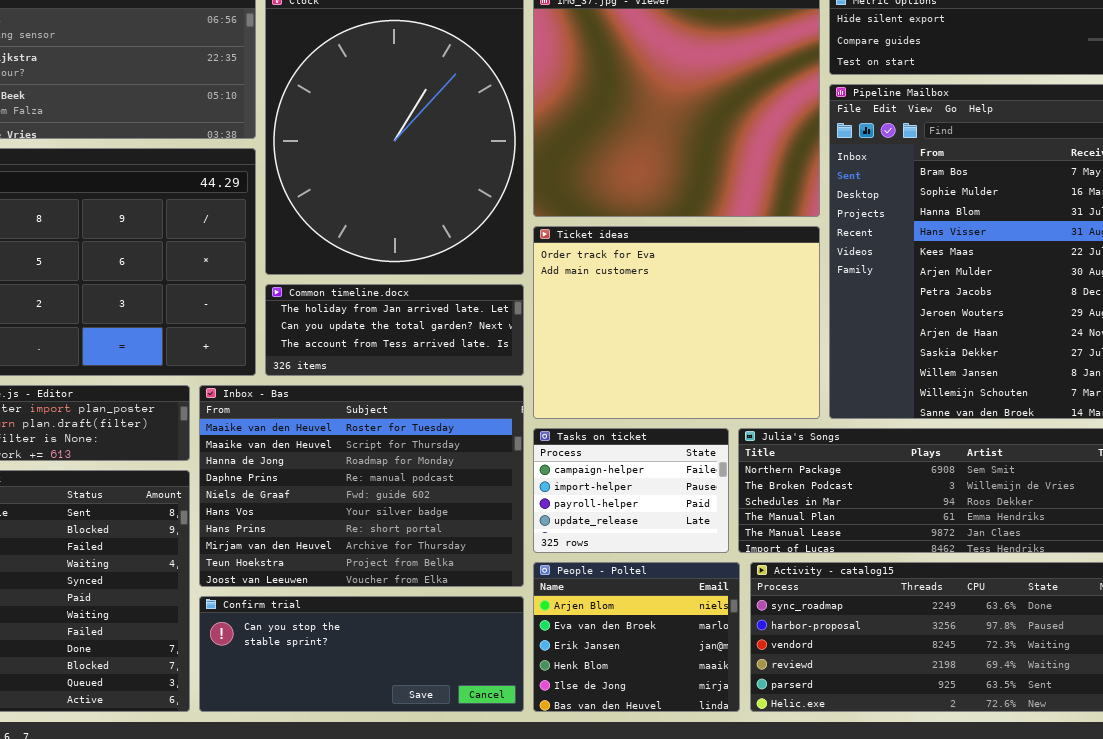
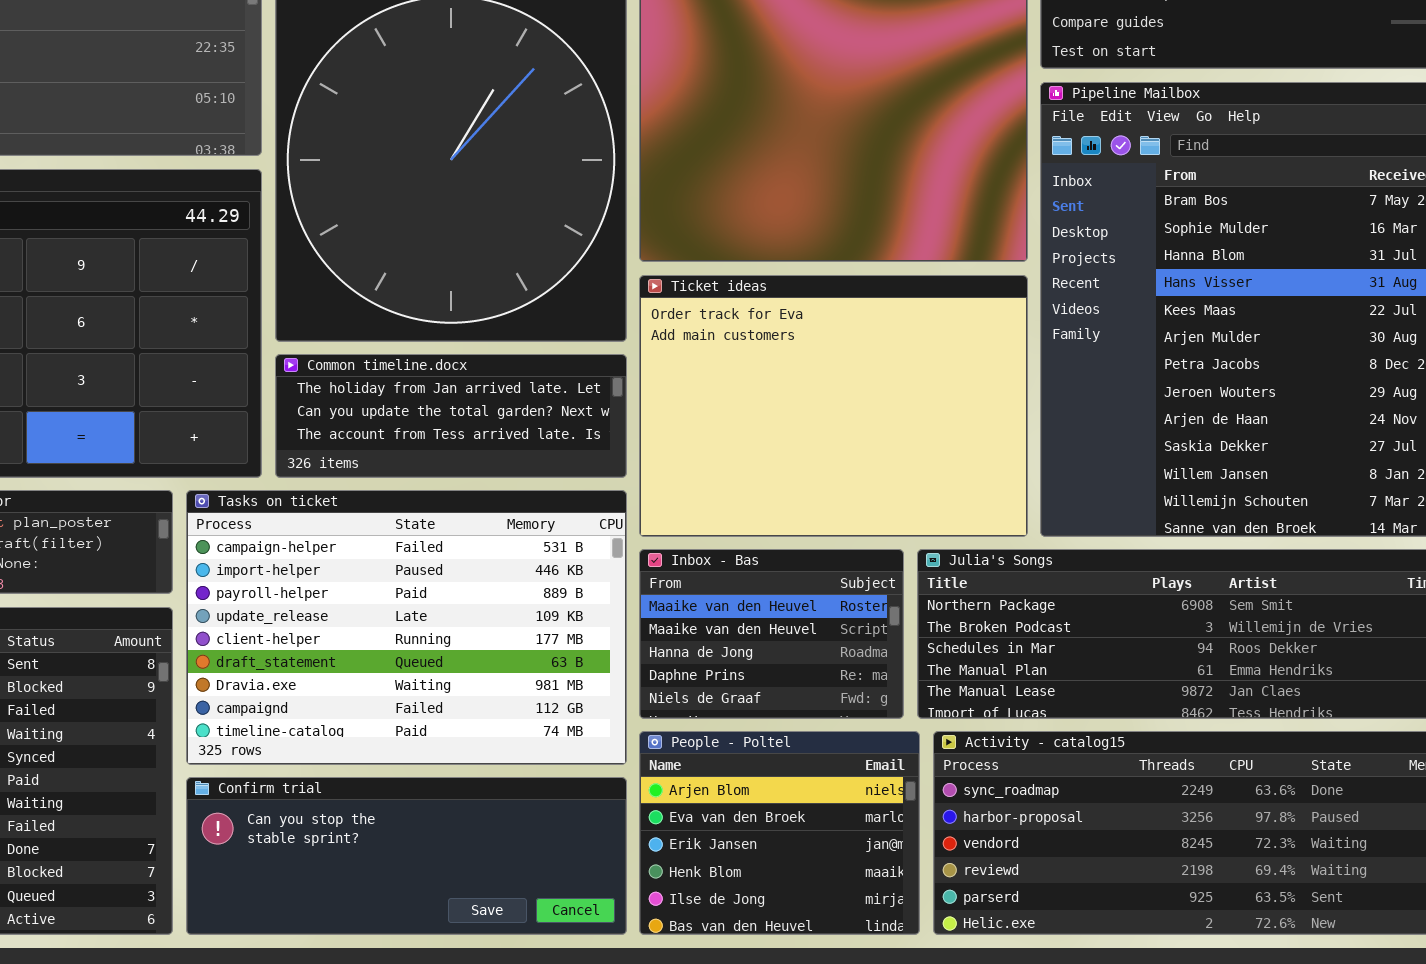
Inbox - Bas: [199,385,524,587] -> [639,549,904,719], moved, resized
Tasks on ticket: [533,428,729,553] -> [186,490,627,765], moved, resized

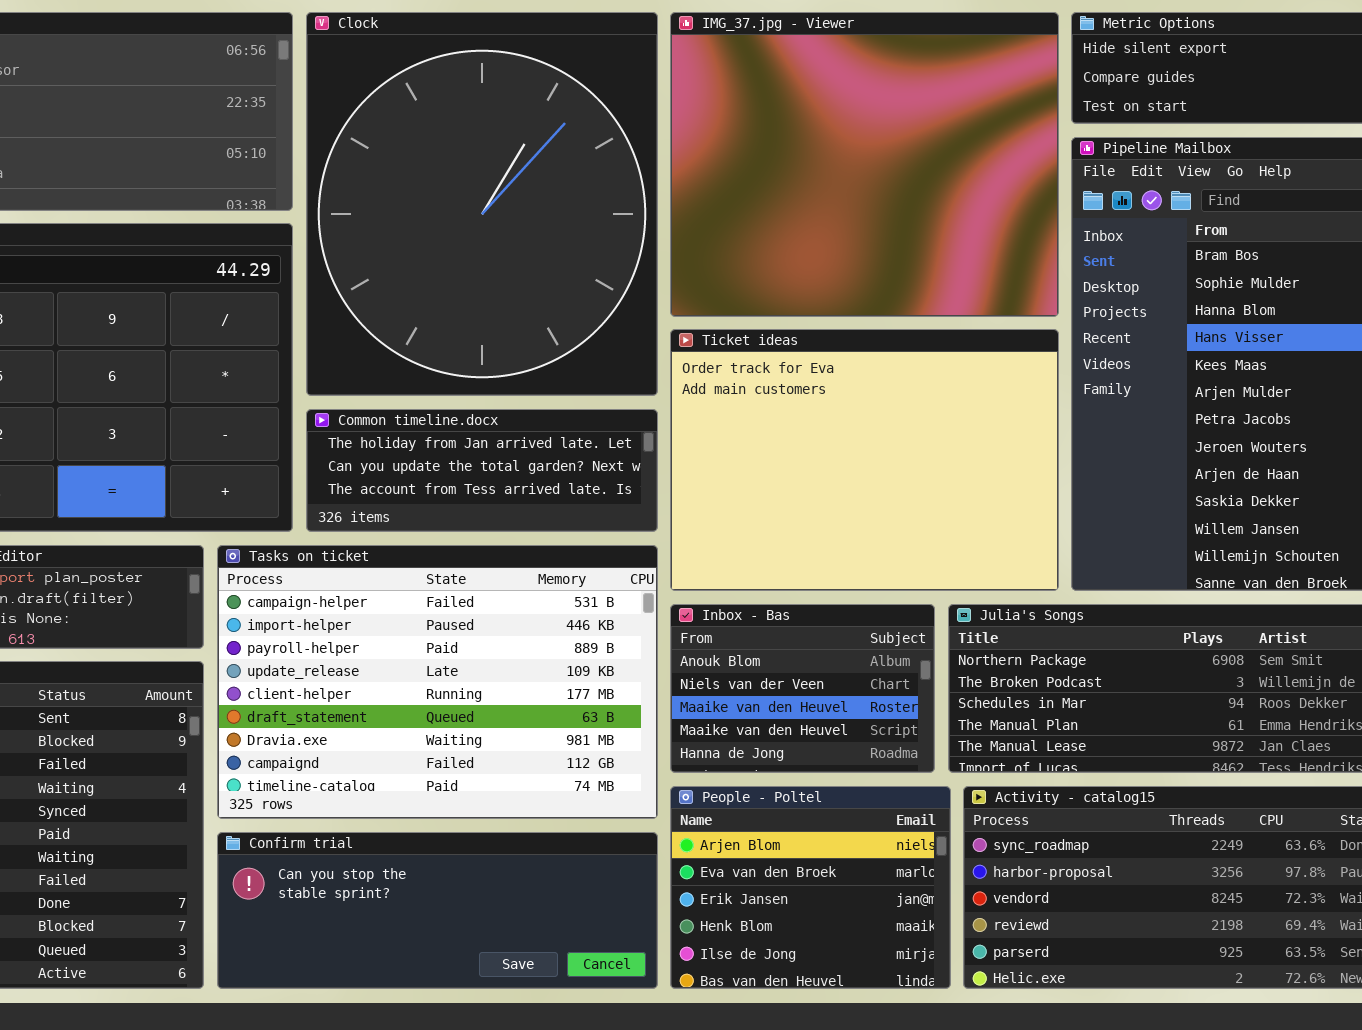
Inbox - Bas: [639,549,904,719] -> [670,604,935,773], scrolled up 2 rows

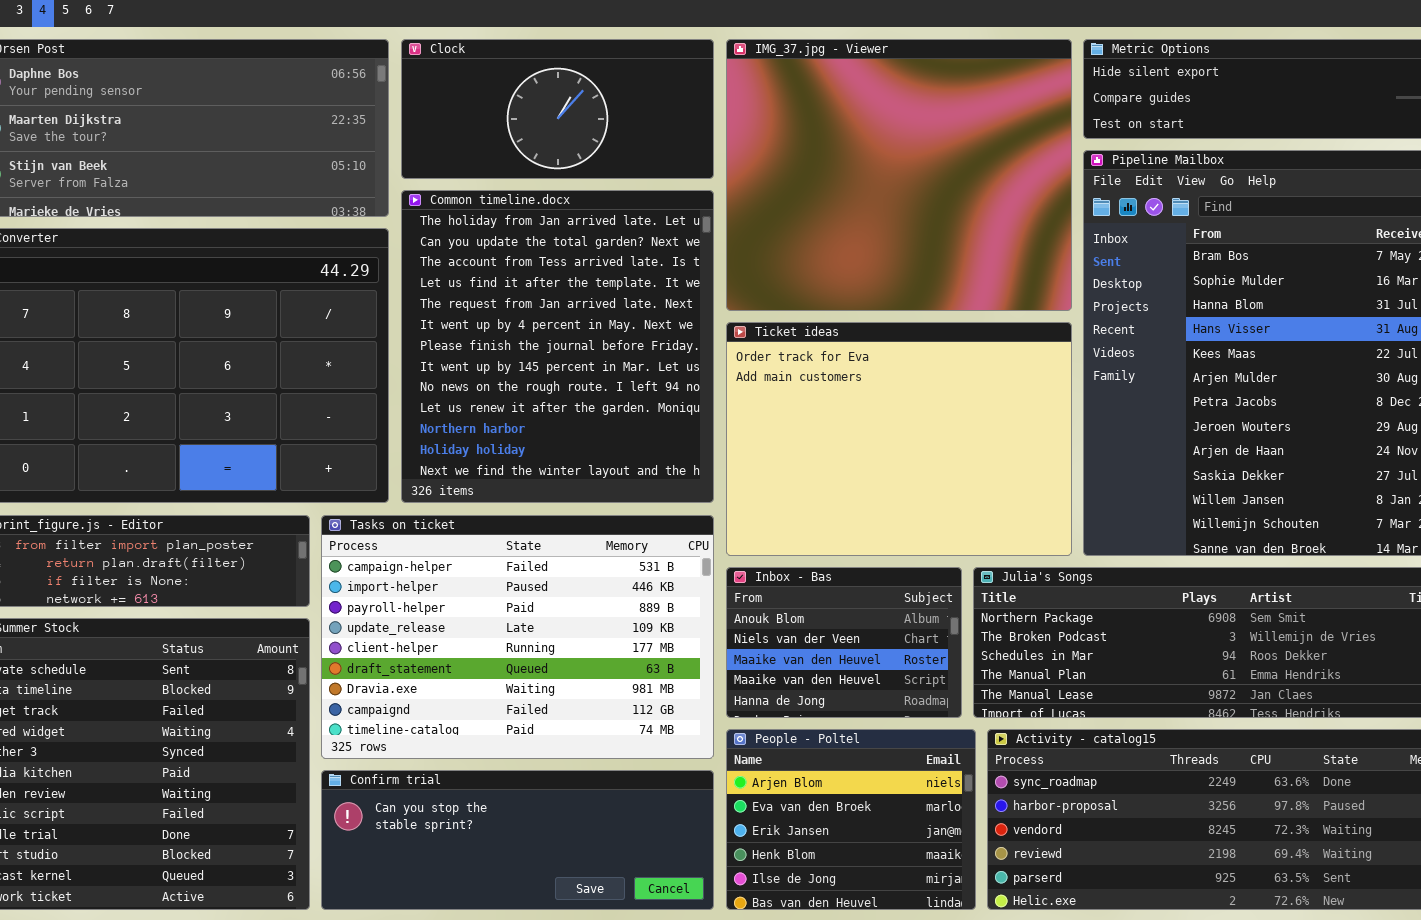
Clock: [306,12,658,396] -> [401,39,714,179], resized
Common timeline.docx: [306,409,658,532] -> [401,190,714,503], resized

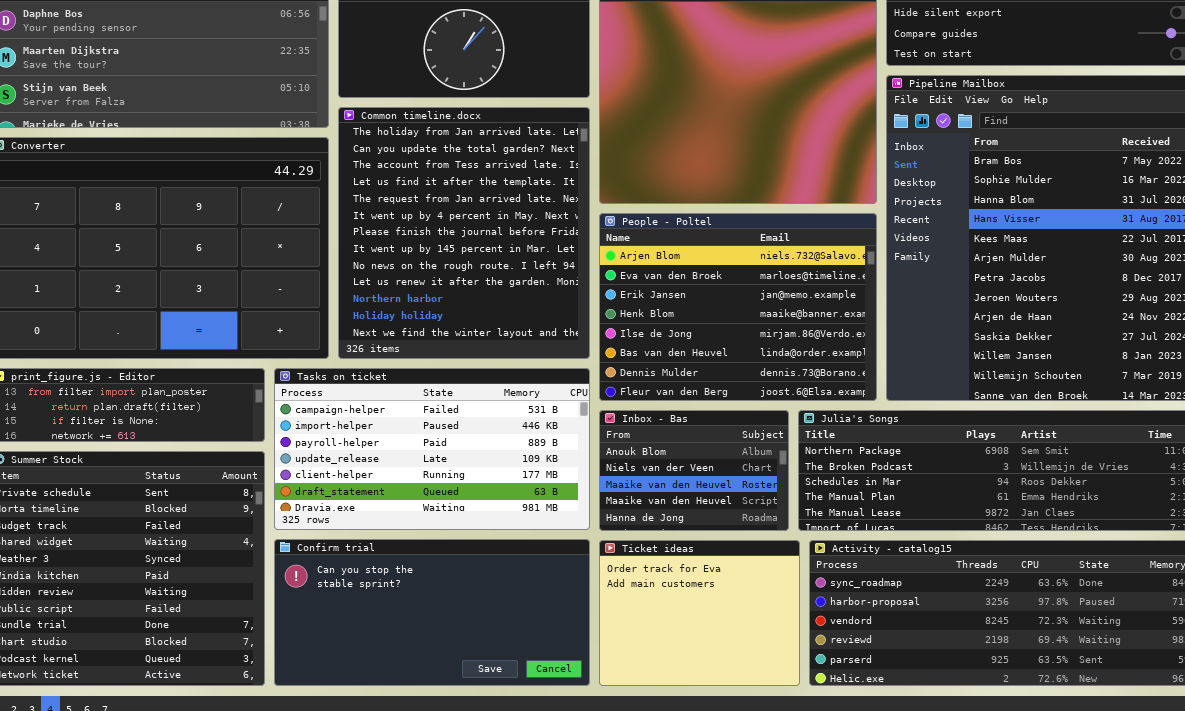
Ticket ideas: [726,322,1072,556] -> [599,540,800,686], moved, resized
Tasks on ticket: [321,515,714,759] -> [274,368,590,530], resized
People - Poltel: [726,729,976,910] -> [599,213,877,401], moved, resized
Confirm trial: [321,770,714,910] -> [274,539,590,686], resized

